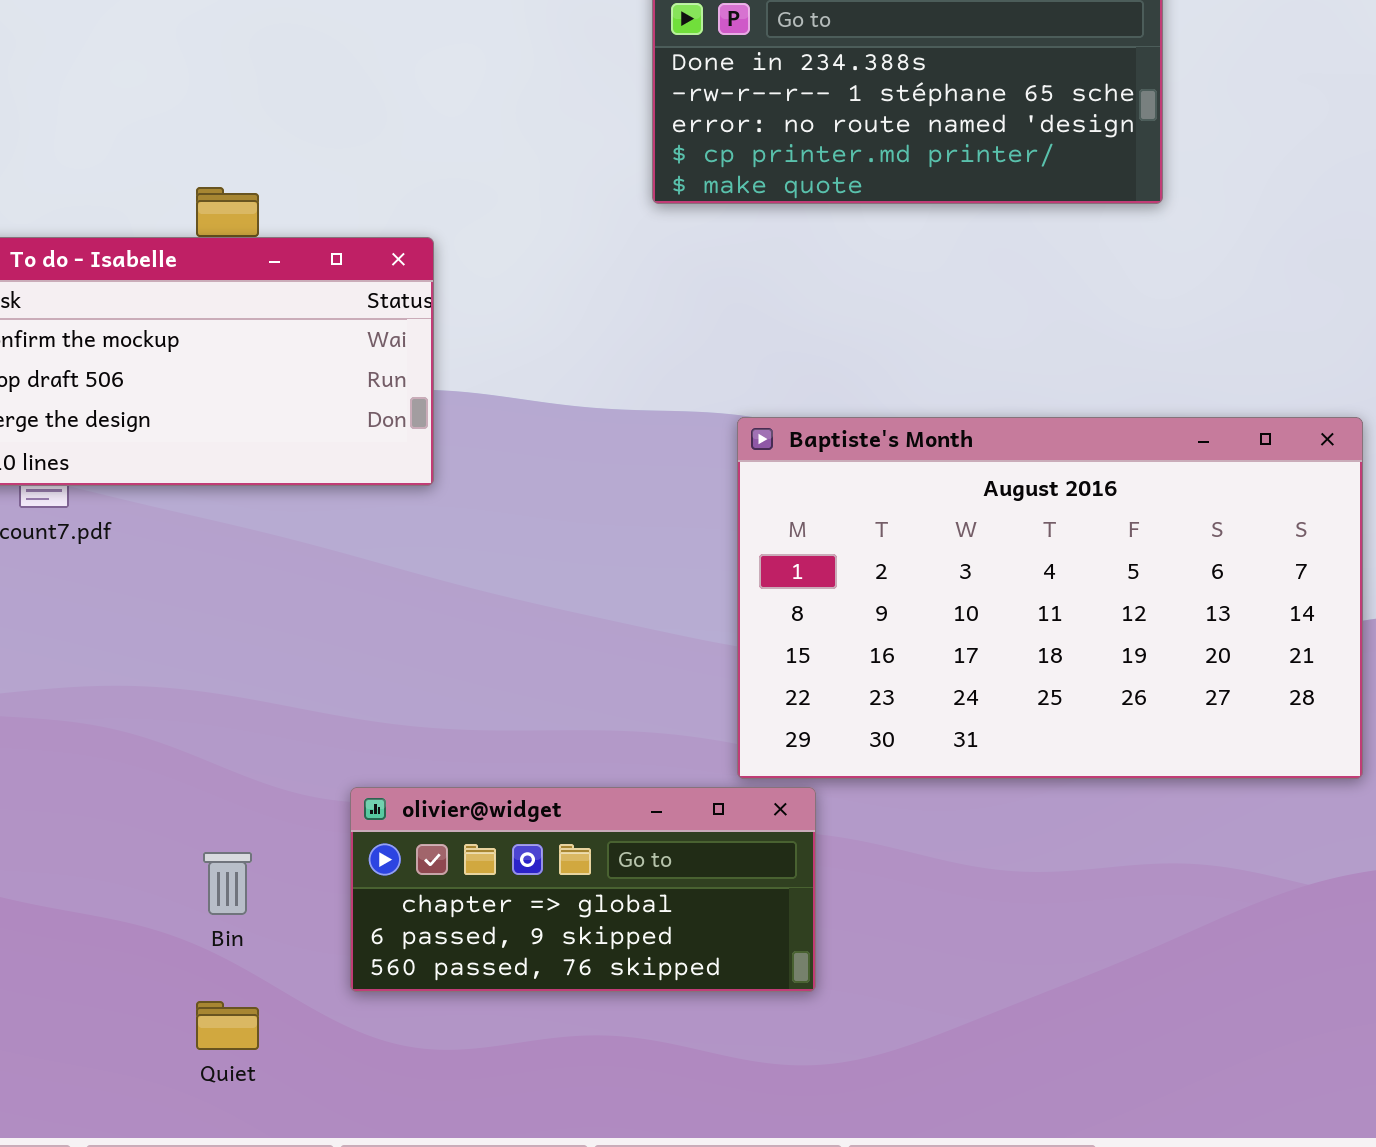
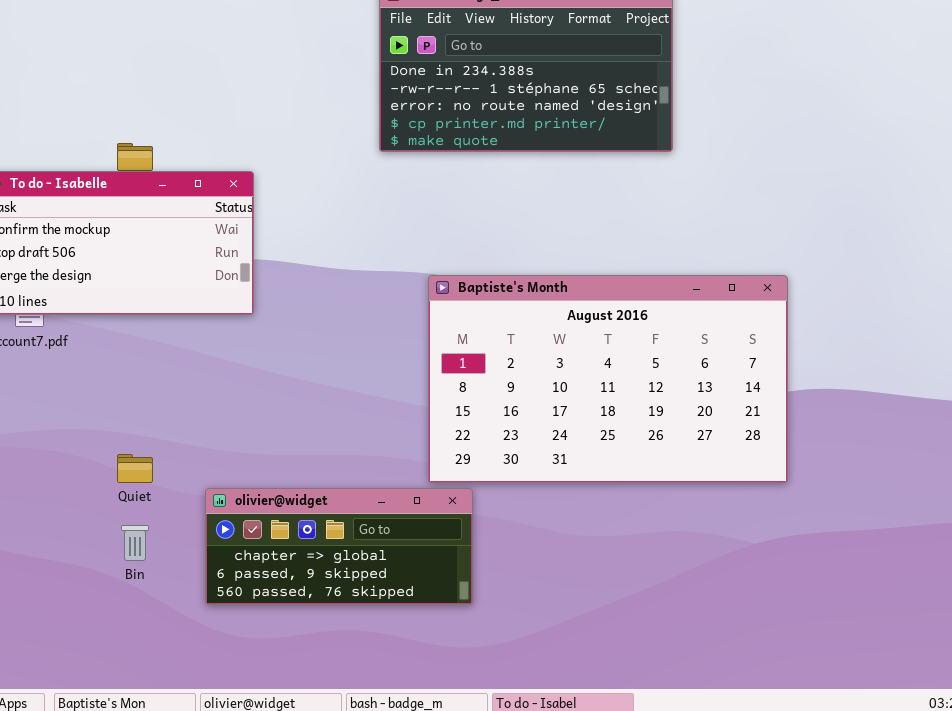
Quiet: [196,1001,259,1050] -> [117,454,153,483], moved

